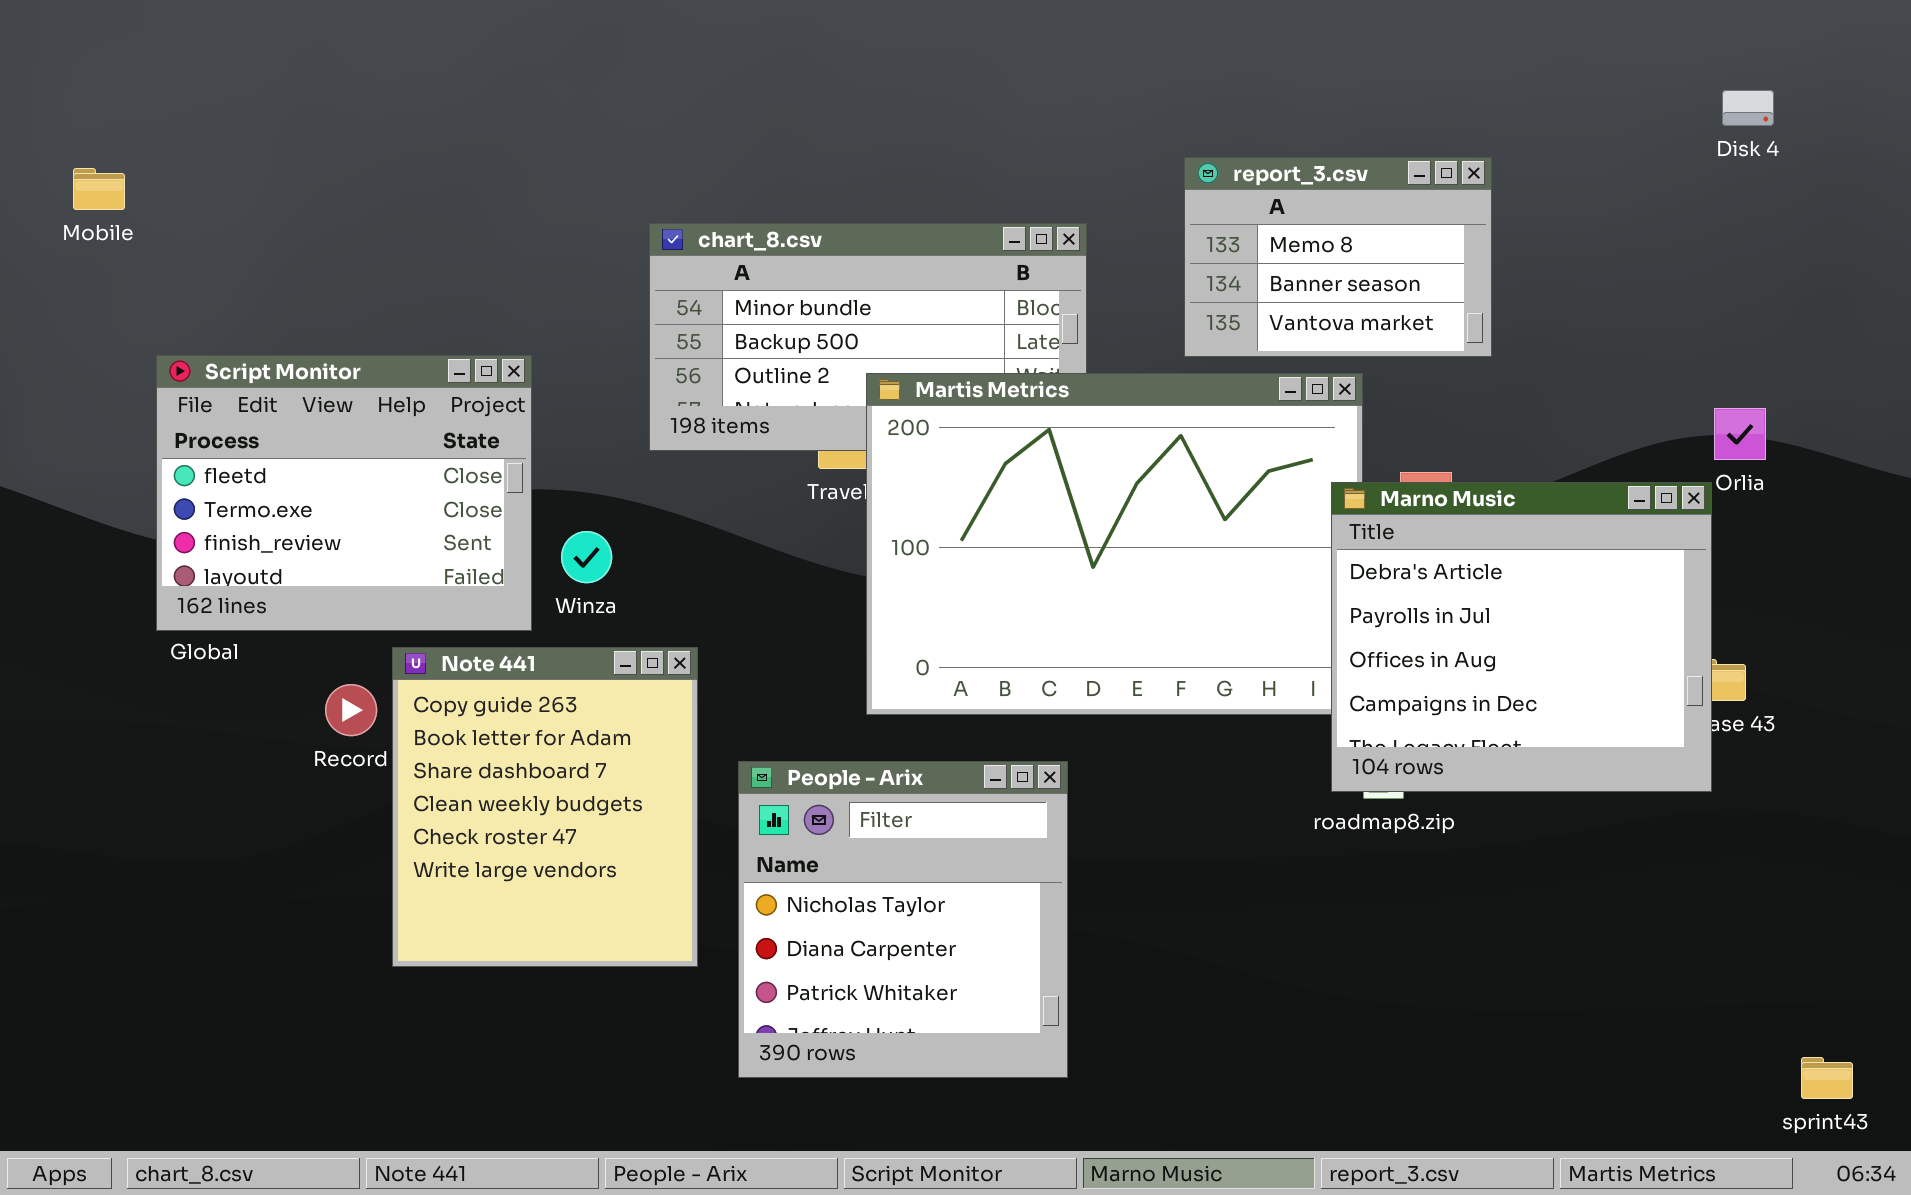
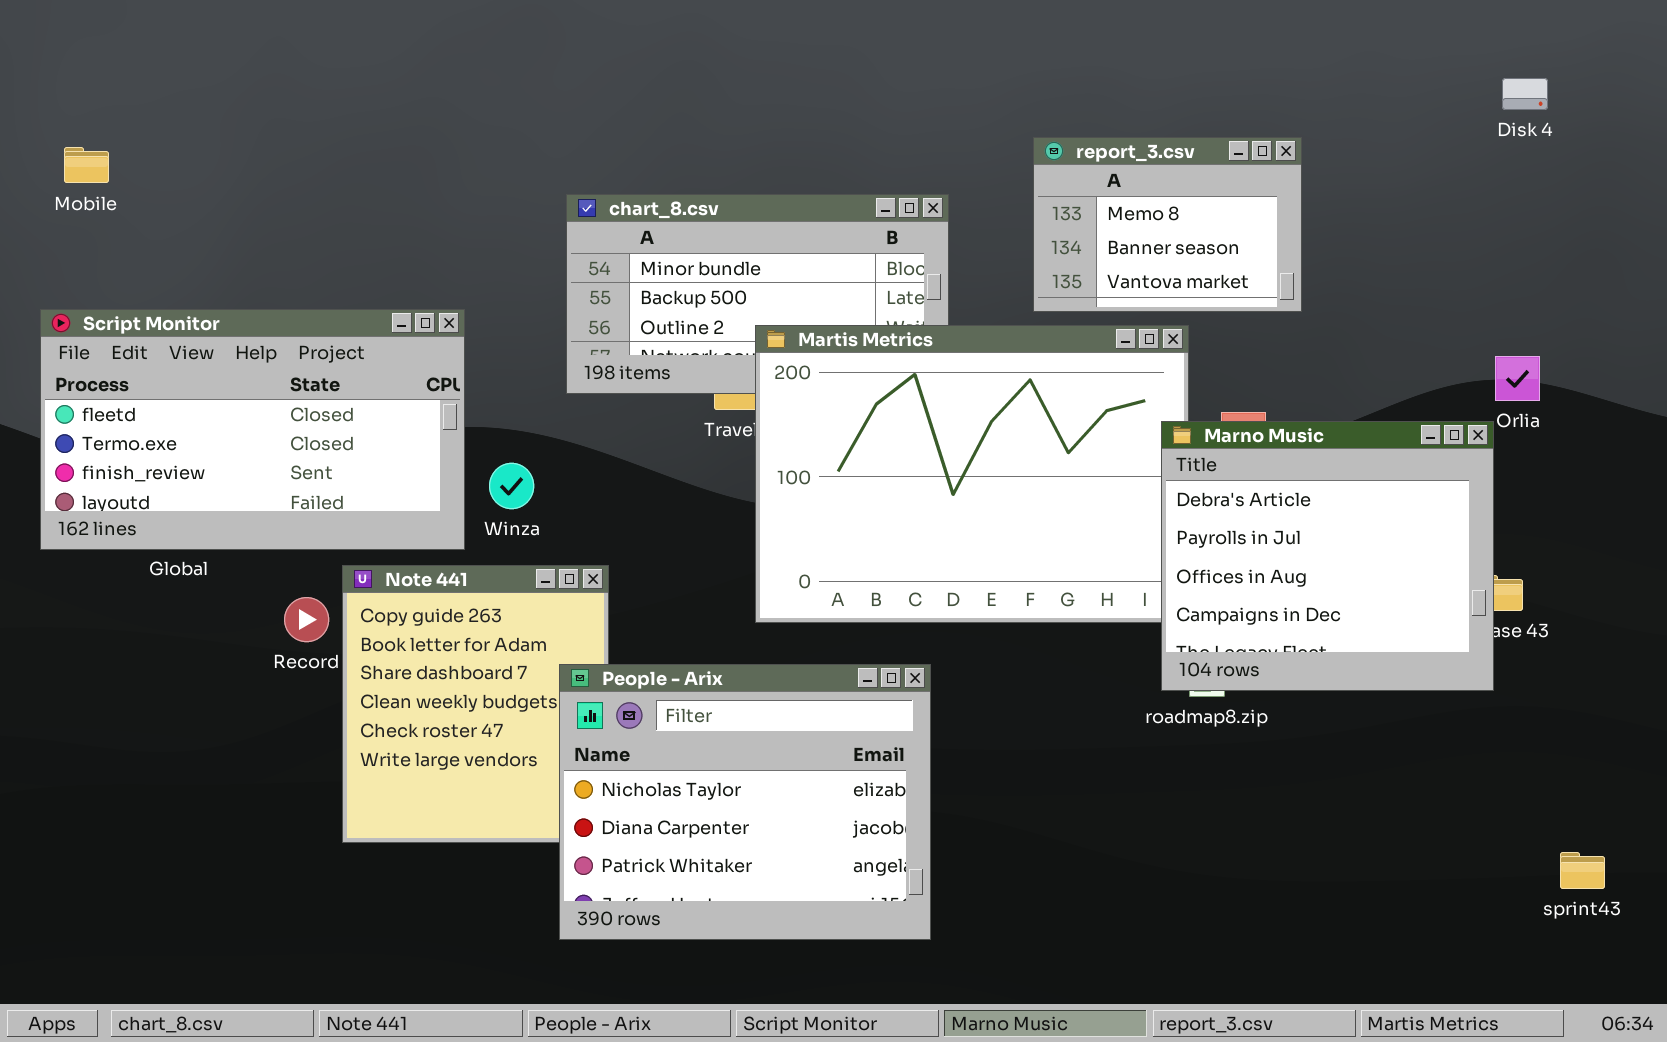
Script Monitor: [156,355,532,631] -> [40,309,465,550], resized
People - Arix: [738,761,1068,1078] -> [559,664,931,940], resized
sprint43: [1801,1057,1853,1099] -> [1560,852,1605,889], moved

